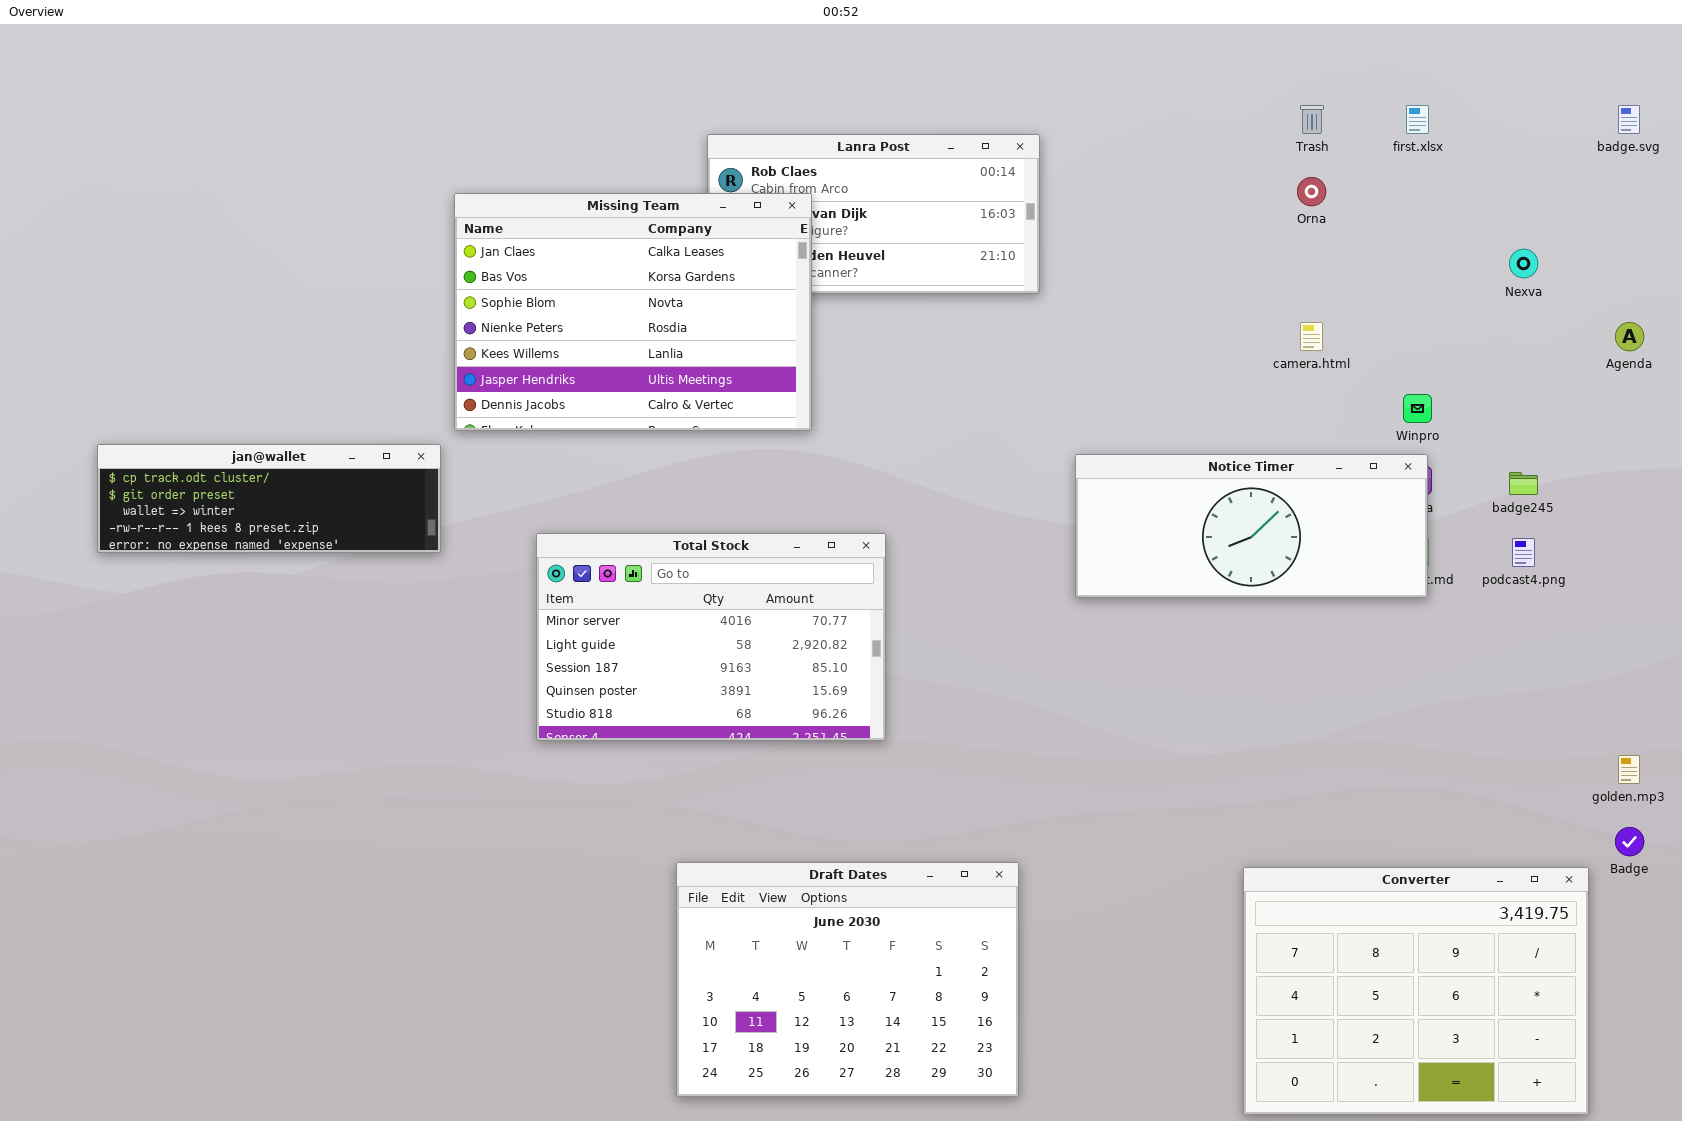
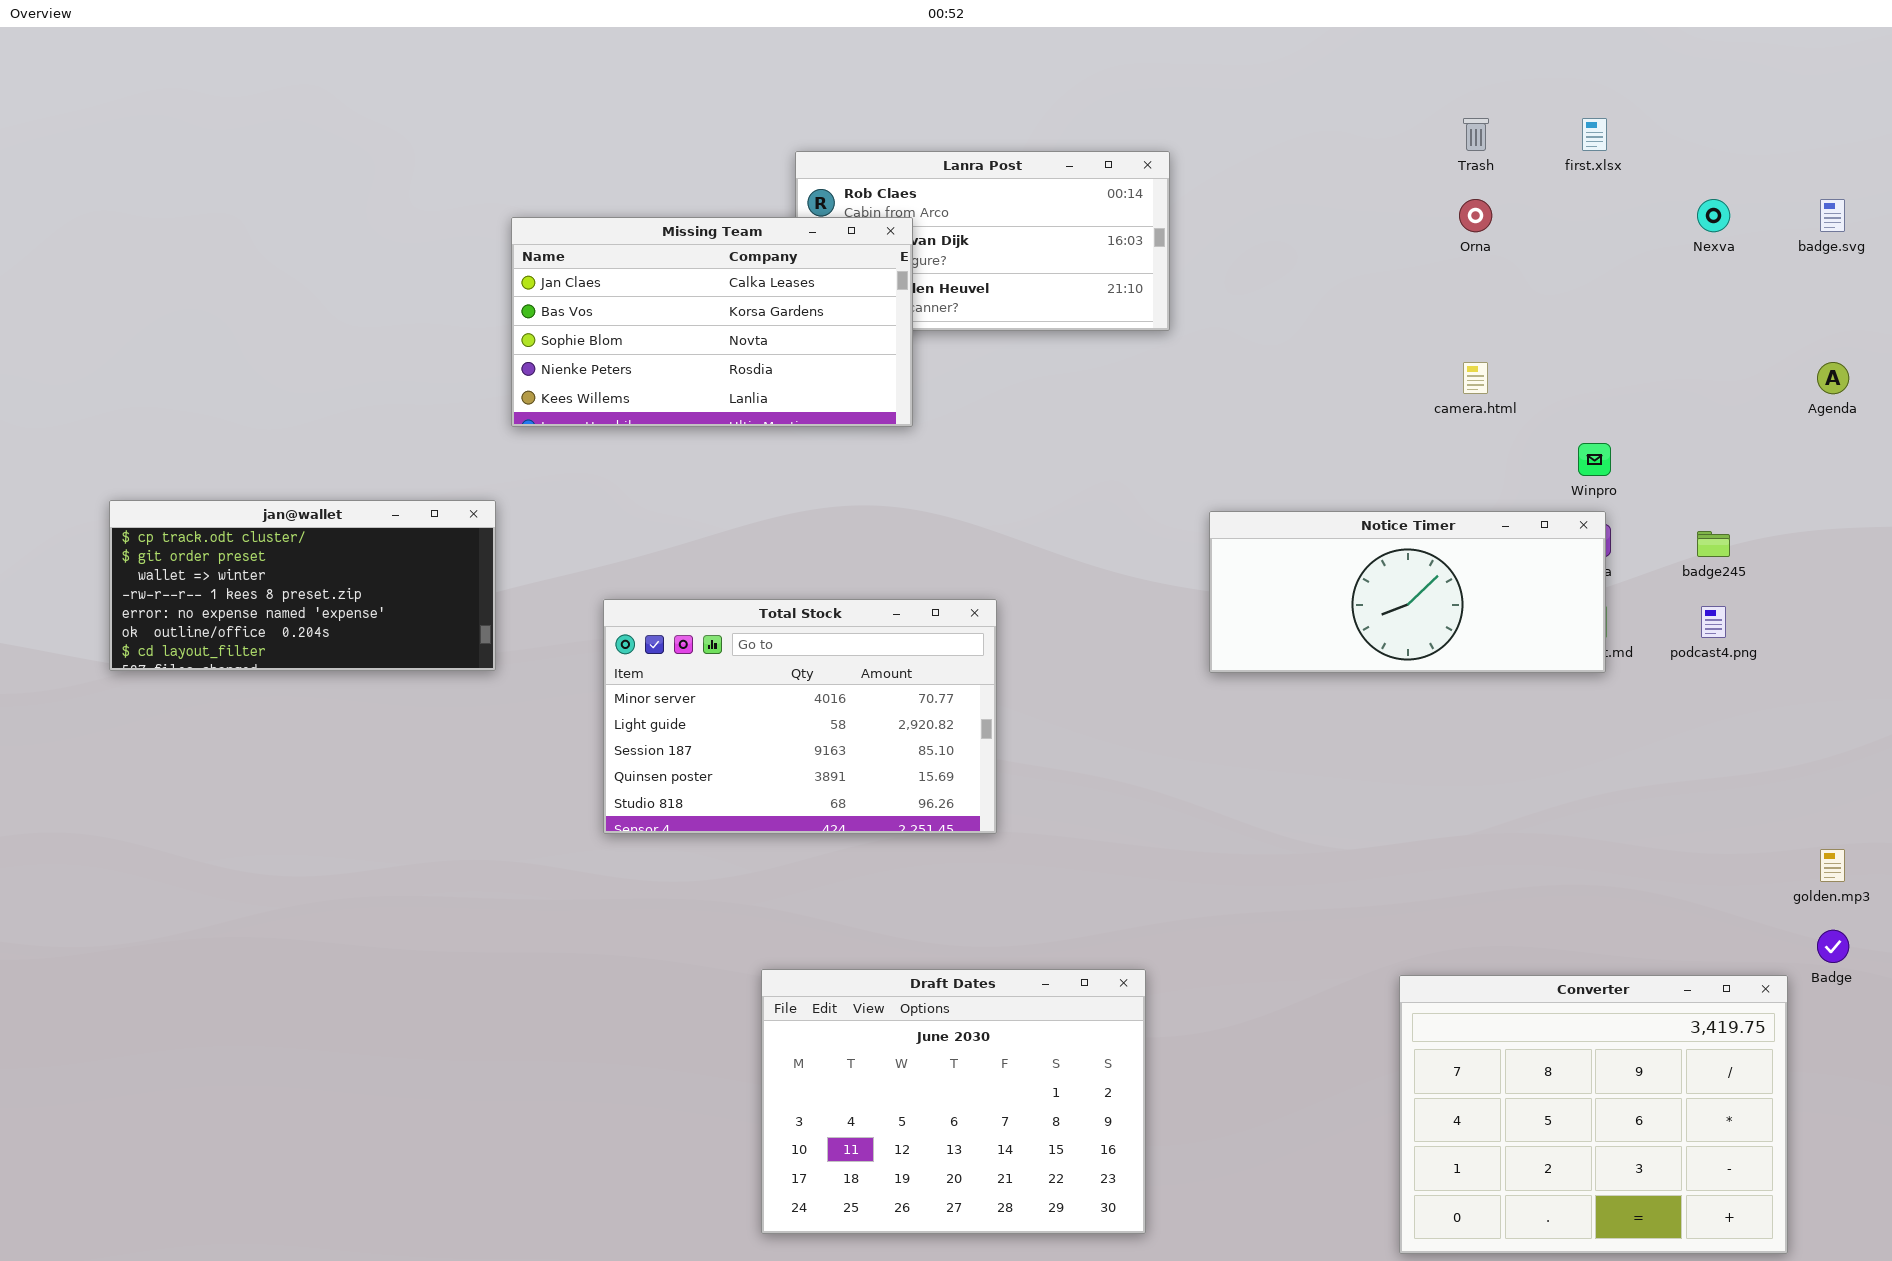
badge.svg: [1618,105,1640,134] -> [1820,199,1845,232], moved
Missing Team: [454,193,812,431] -> [511,217,913,427], resized
Nexva: [1509,249,1538,278] -> [1697,199,1730,232], moved
jan@wallet: [97,444,441,553] -> [109,500,496,671], resized

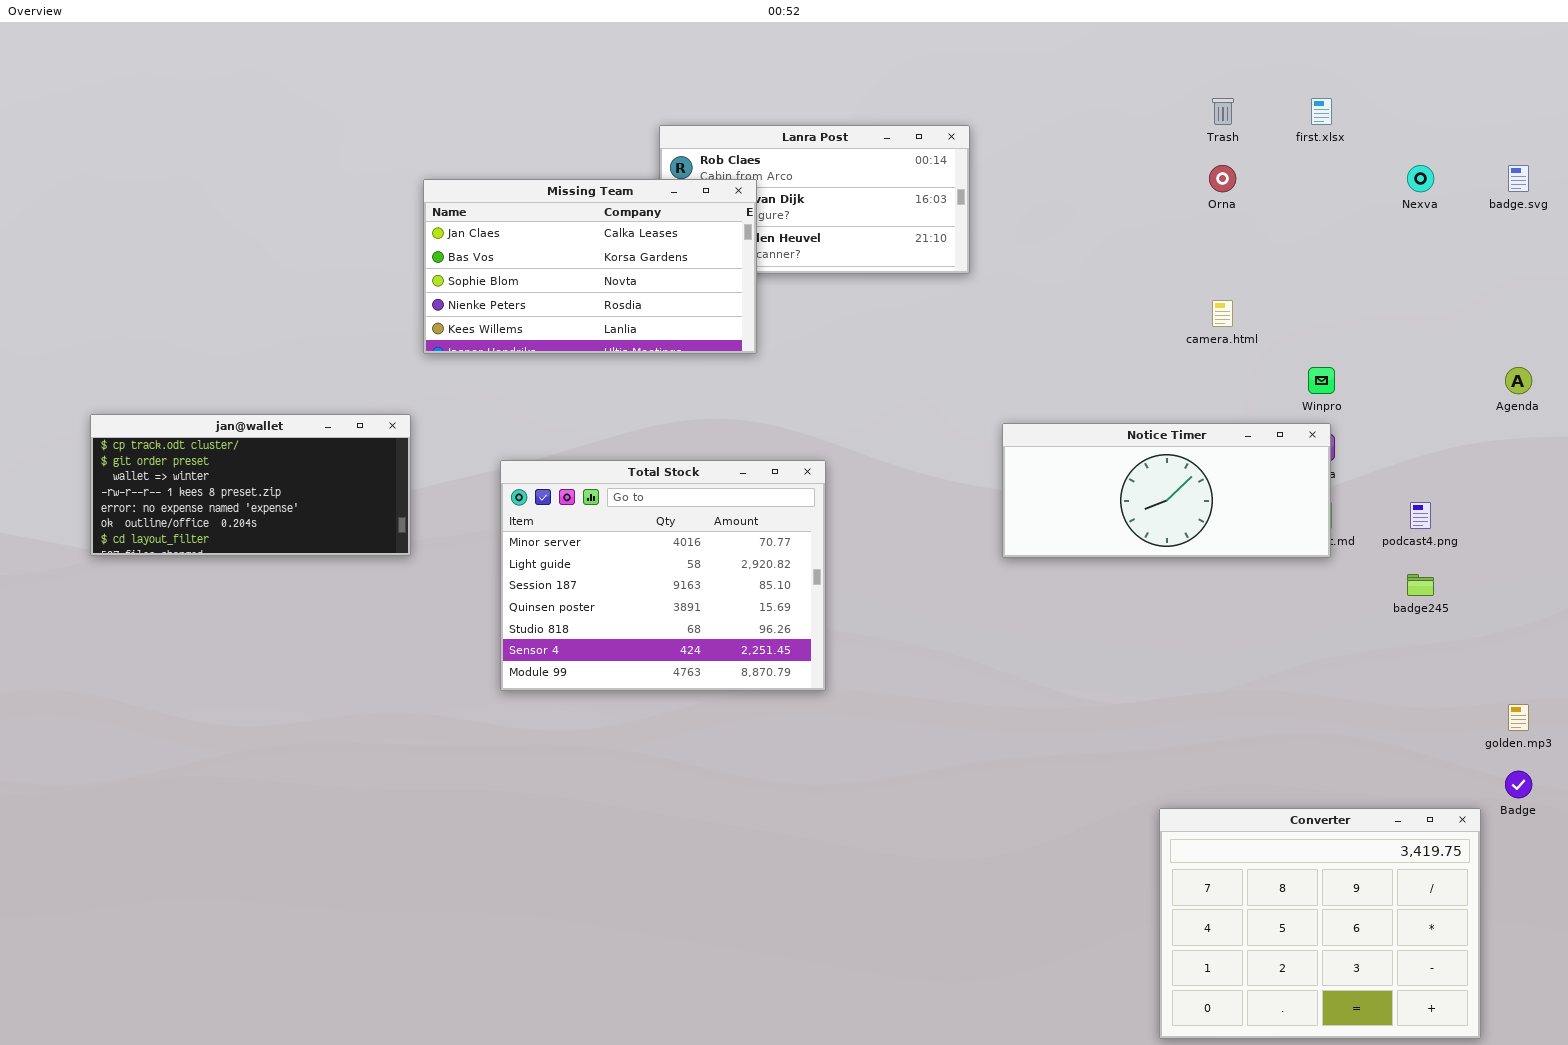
Agenda: [1817,362,1849,394] -> [1505,367,1532,394], moved
badge245: [1697,531,1730,557] -> [1407,574,1434,596], moved
Total Stock: [603,599,997,834] -> [500,460,826,691], resized
Draft Dates: [761,969,1146,1234] -> none, closed

